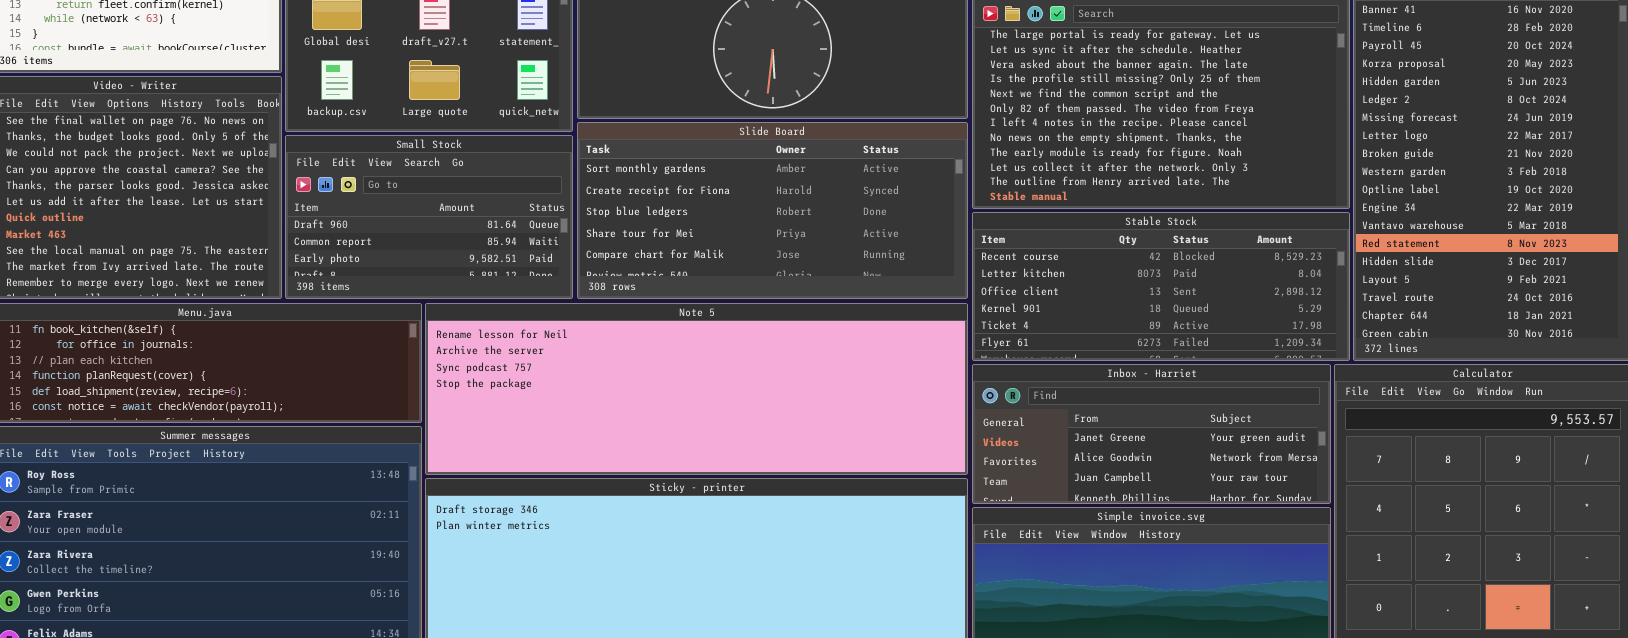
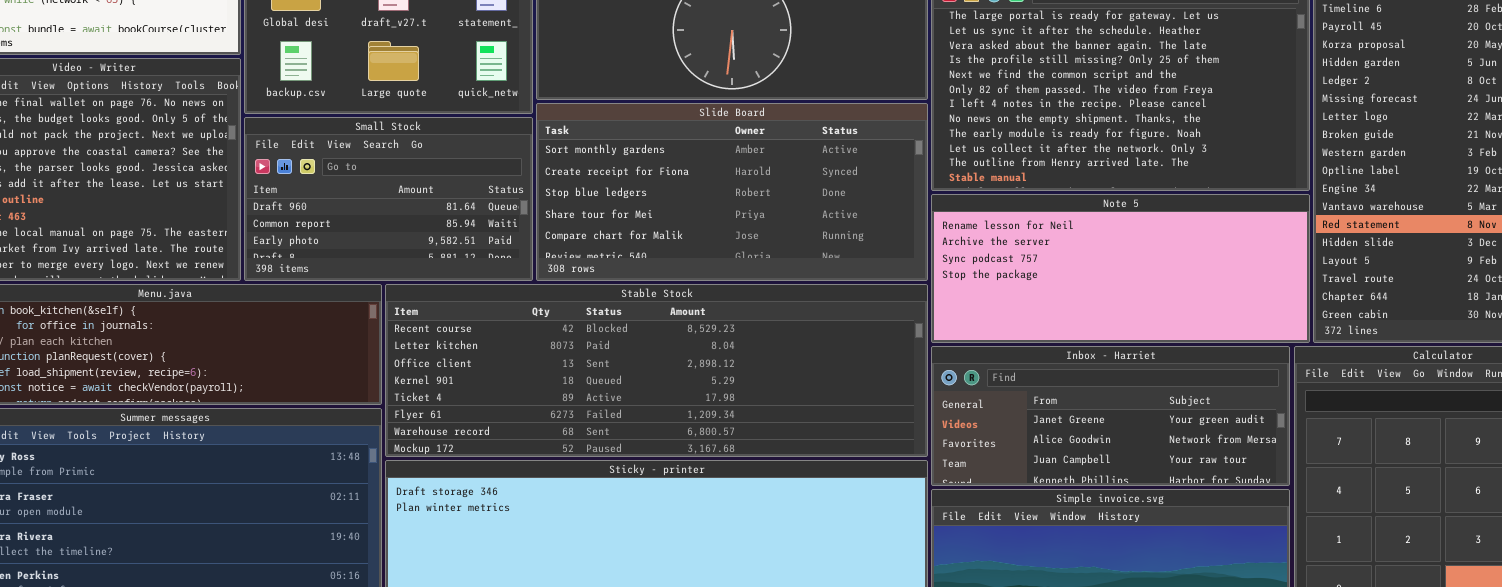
Stable Stock: [972,212,1350,361] -> [385,284,928,457], moved, resized
Note 5: [425,303,968,475] -> [931,194,1310,343], moved, resized

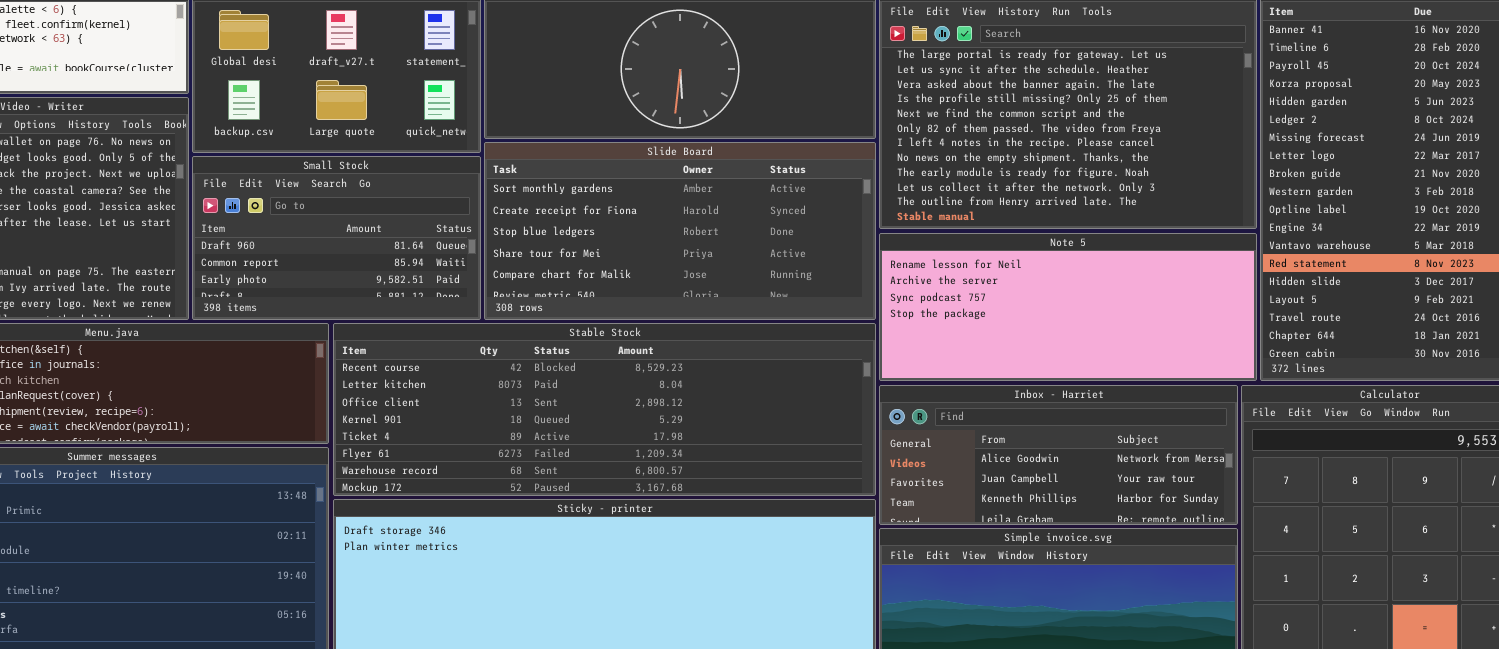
Inbox - Harriet: [931,346,1290,486] -> [879,385,1238,525], scrolled down 1 row

